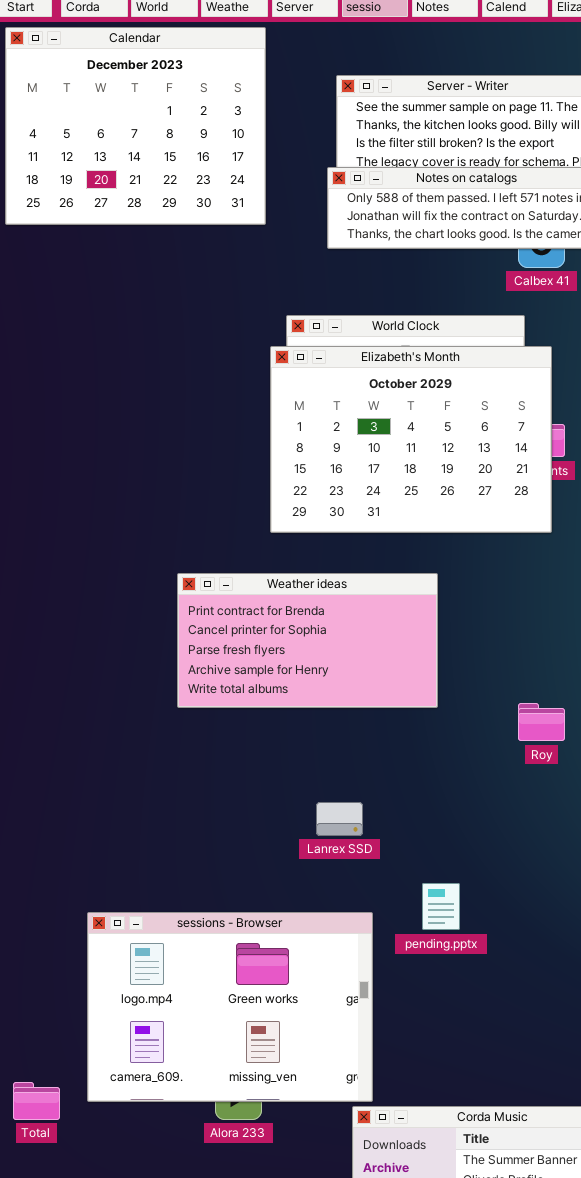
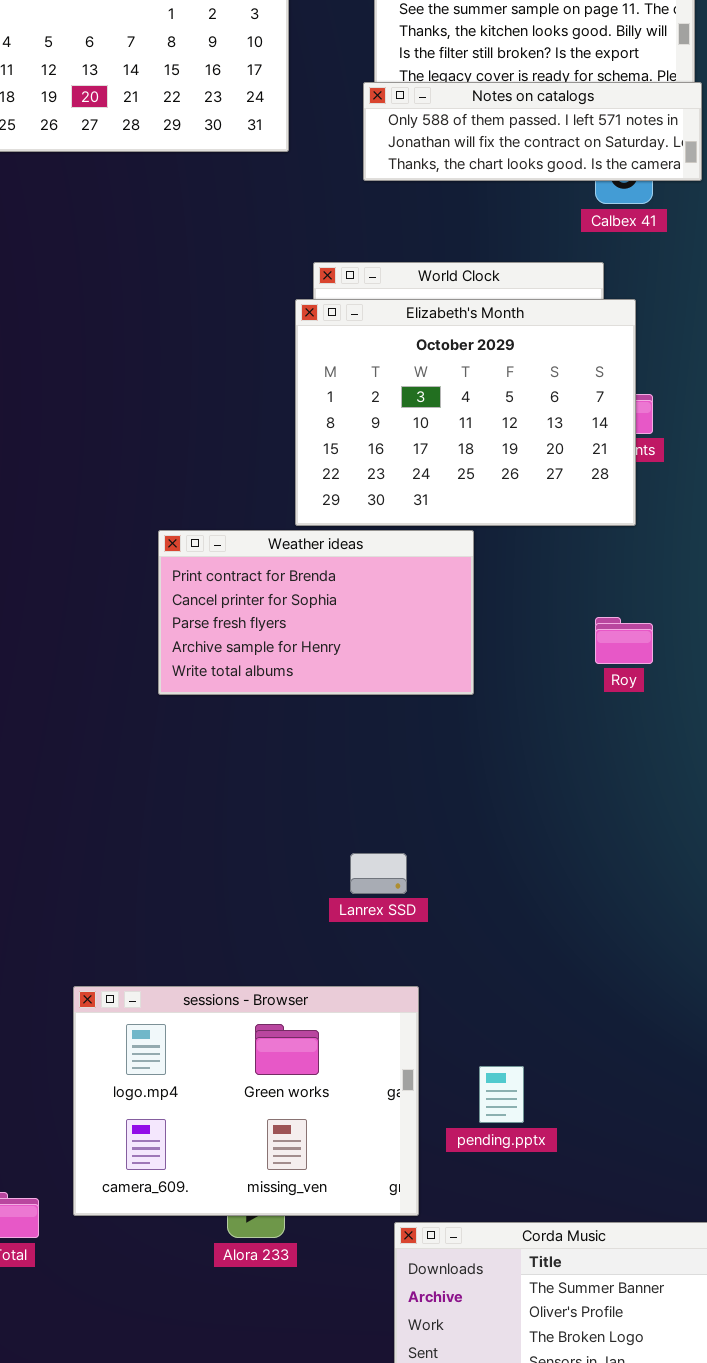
Weather ideas: [177,573,438,708] -> [158,530,474,695], moved
Roy: [518,703,565,741] -> [595,617,653,664], moved
pending.pptx: [422,883,460,930] -> [479,1066,524,1123], moved

